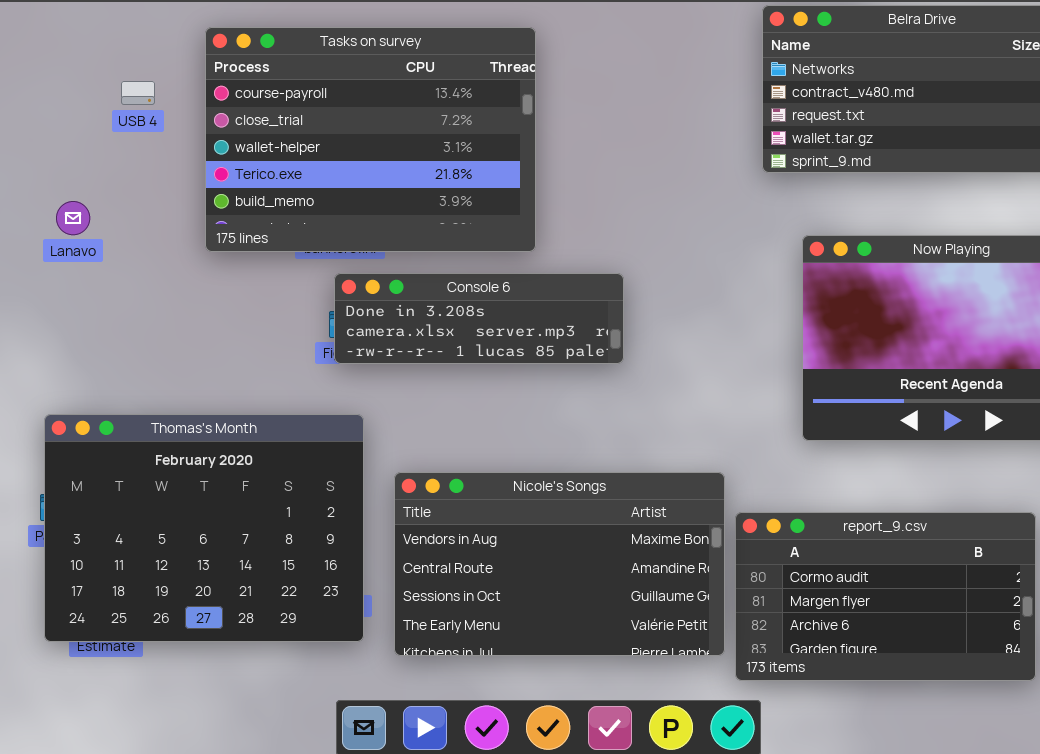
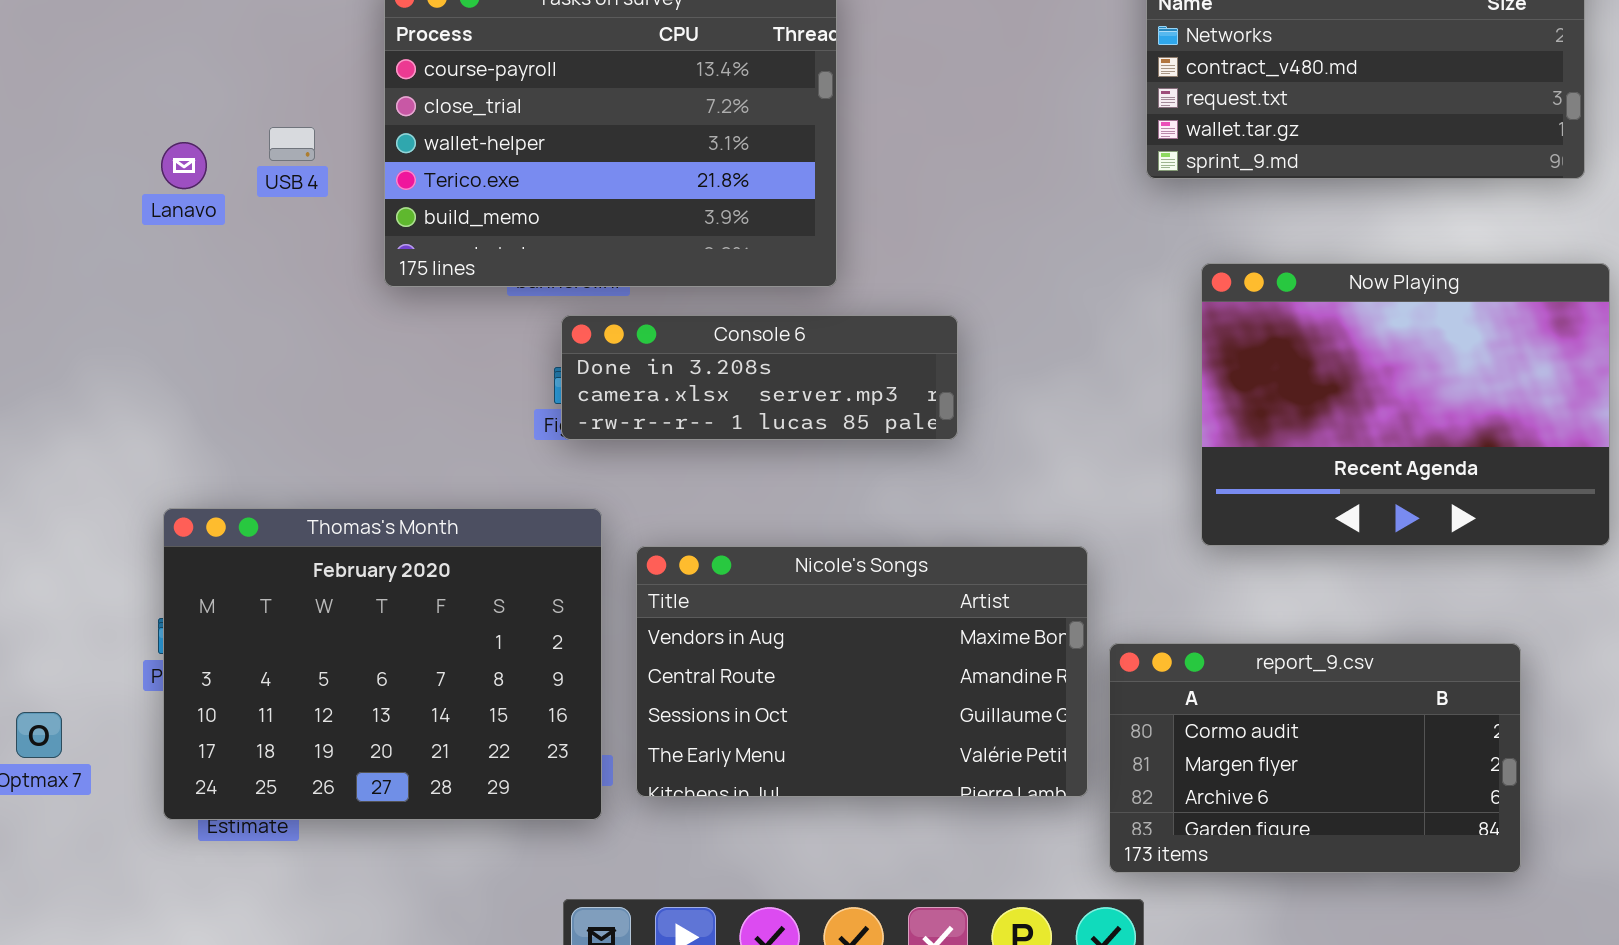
USB 4: [121,81,155,105] -> [269,127,315,161], moved
Lanavo: [56,201,90,235] -> [161,142,207,189], moved
Nicole's Songs: [394,472,725,656] -> [636,546,1088,797], moved

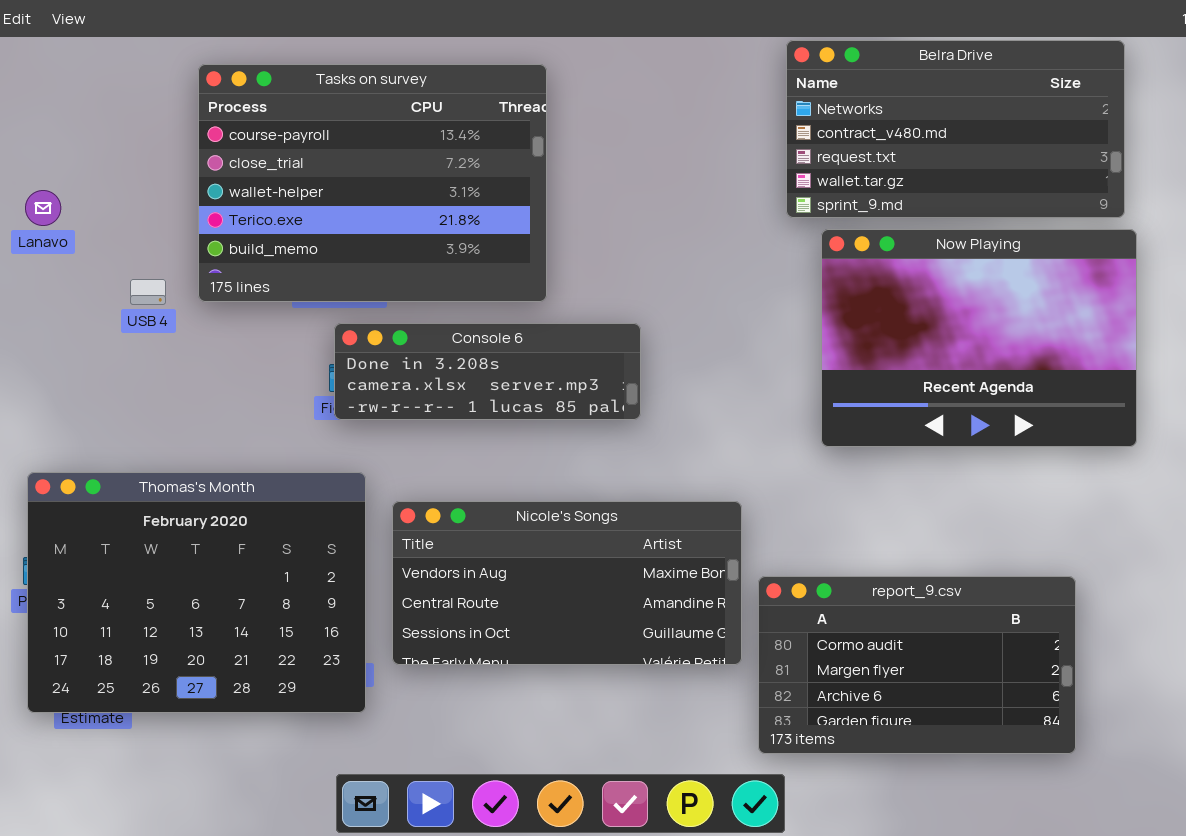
USB 4: [269,127,315,161] -> [130,279,166,305], moved
Now Playing: [1201,263,1610,546] -> [821,229,1137,447], moved
Nicole's Songs: [636,546,1088,797] -> [392,501,742,665], resized

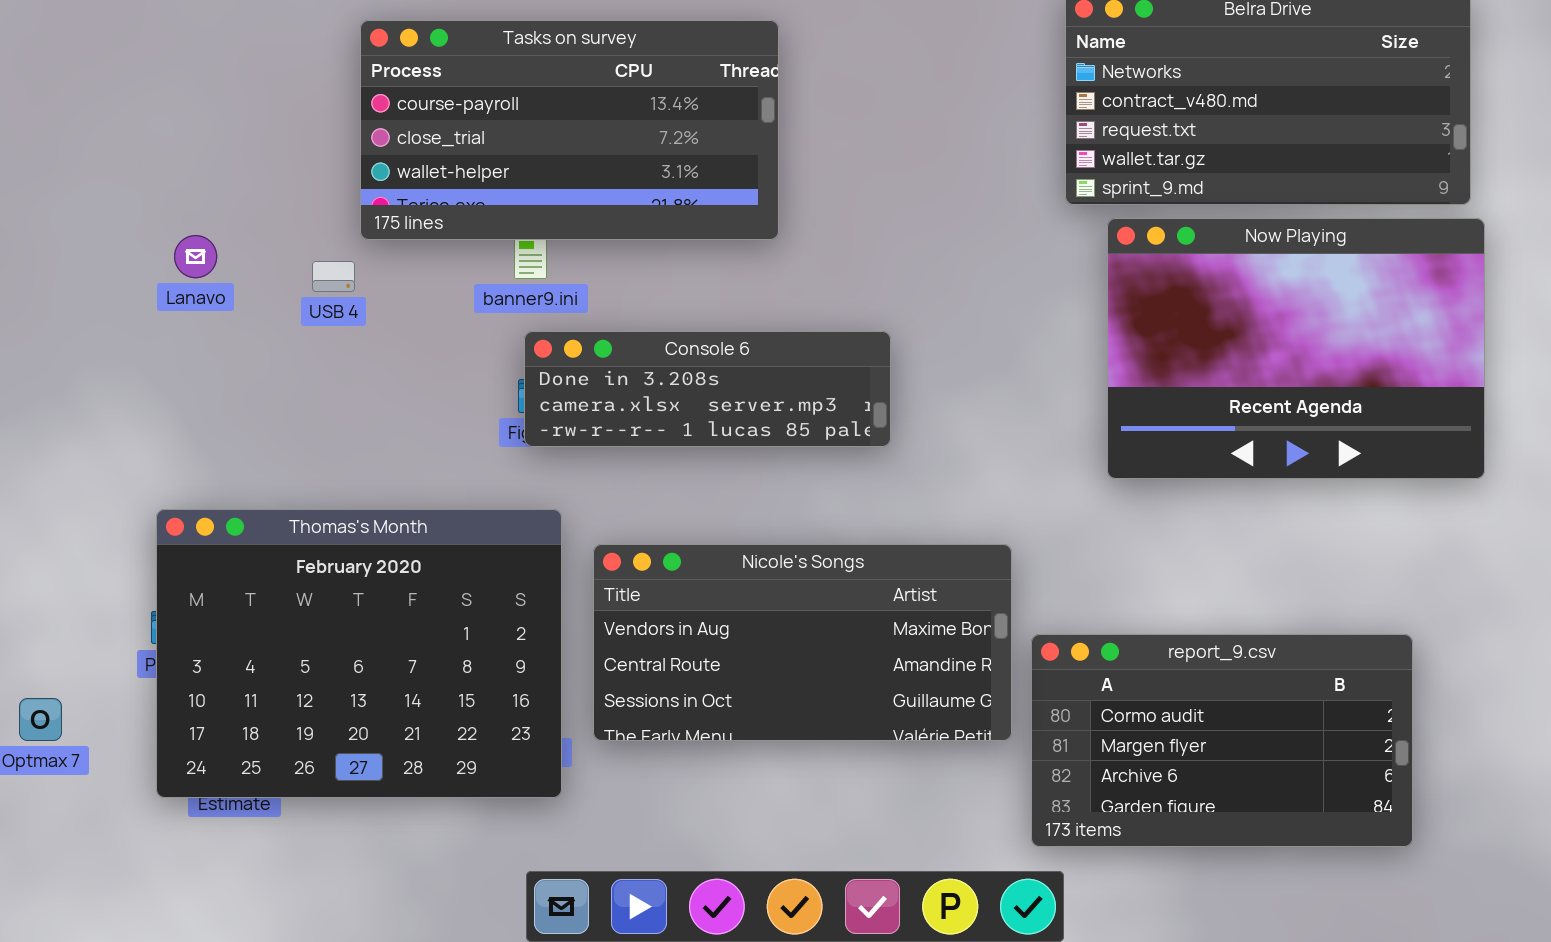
Tasks on survey: [198,64,547,302] -> [360,20,779,240], resized
Lanavo: [25,190,61,226] -> [174,235,217,278], moved
USB 4: [130,279,166,305] -> [312,261,355,292], moved

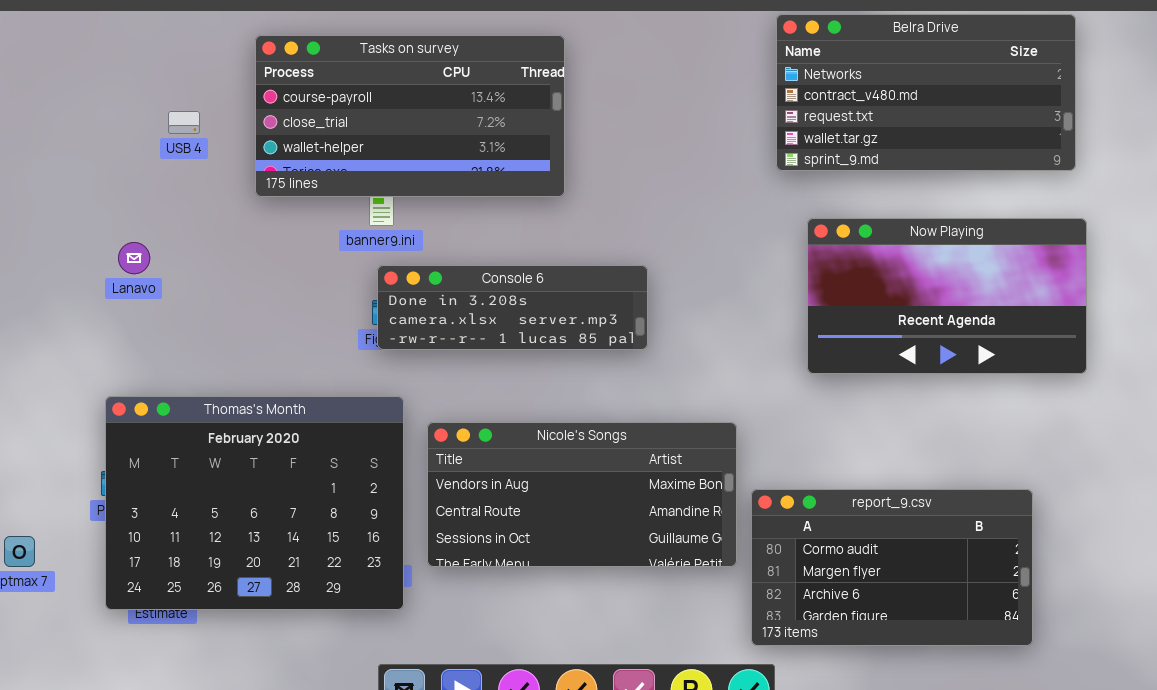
Now Playing: [1107,218,1485,479] -> [807,218,1087,374], resized
Lanavo: [174,235,217,278] -> [118,242,150,274], moved
USB 4: [312,261,355,292] -> [168,111,200,134], moved

